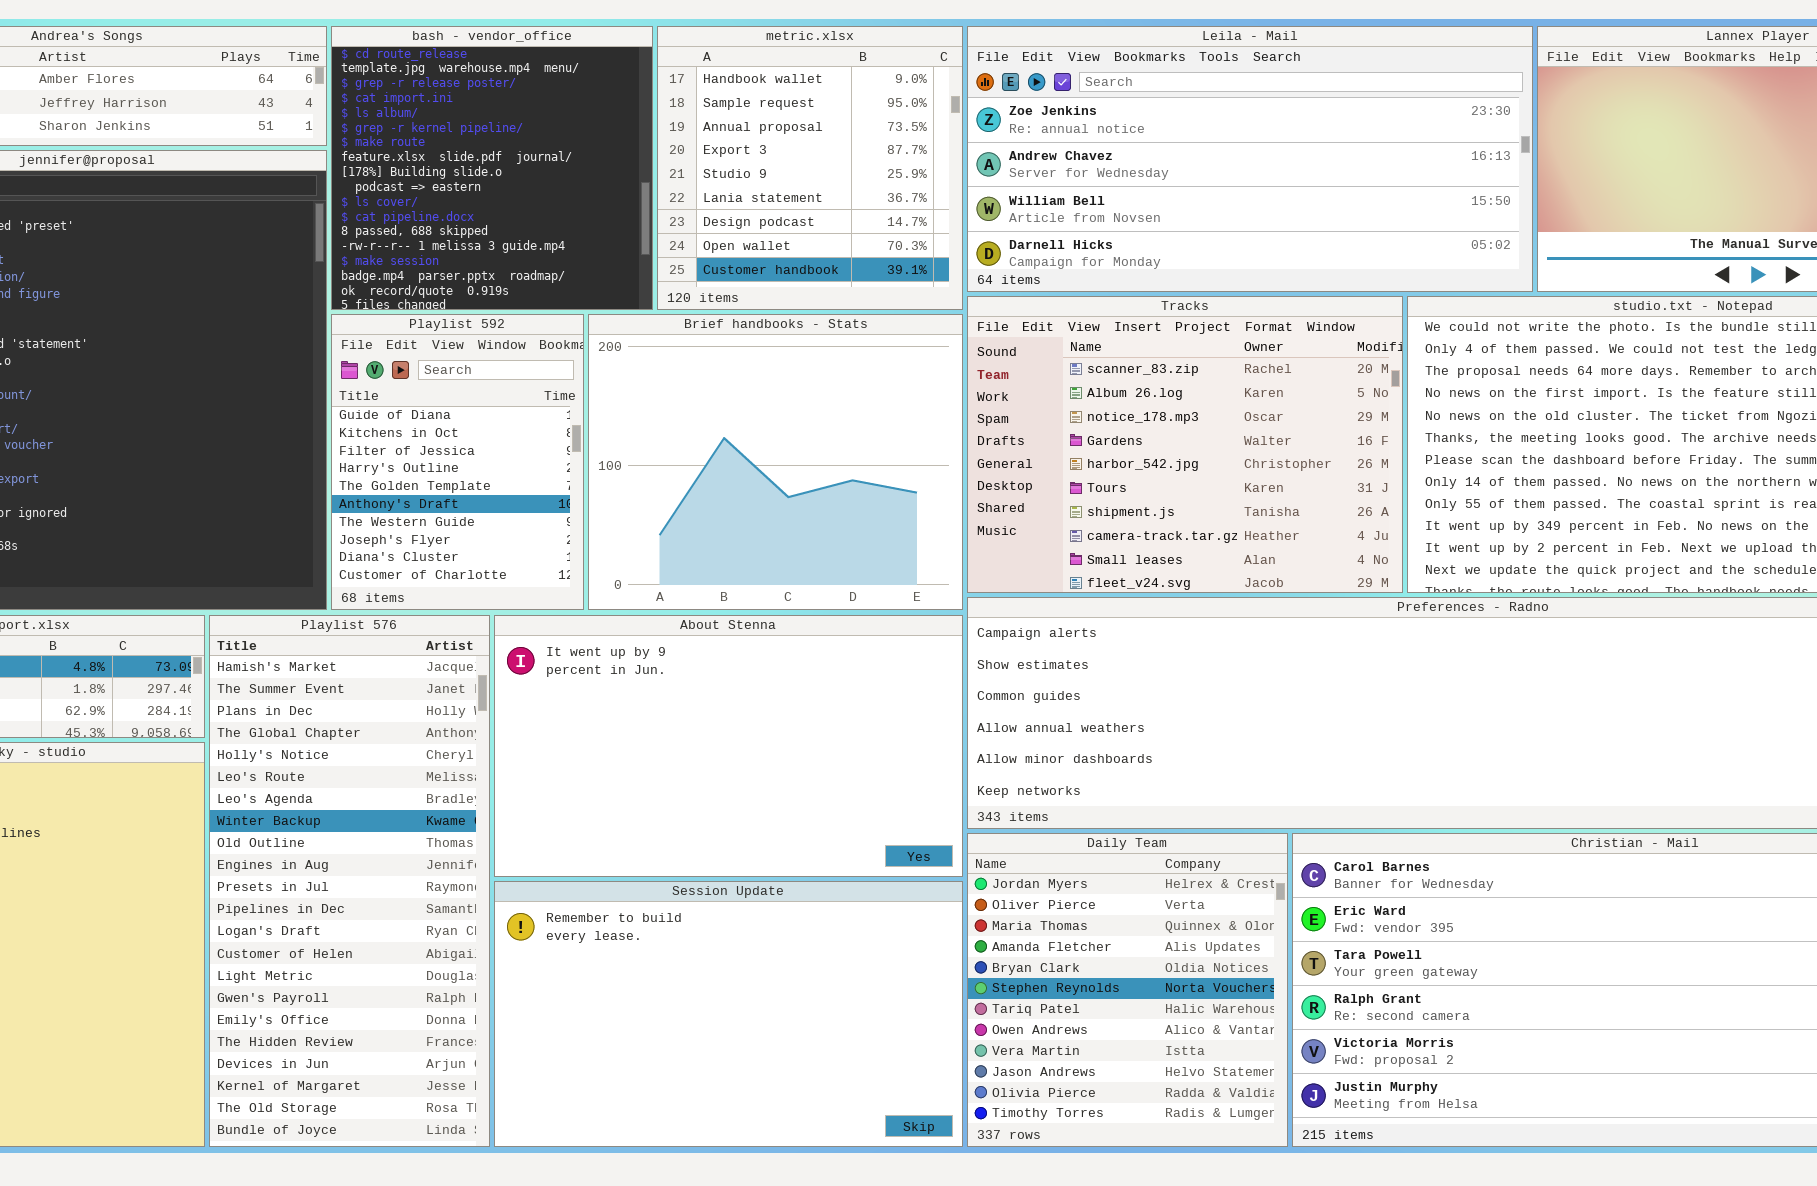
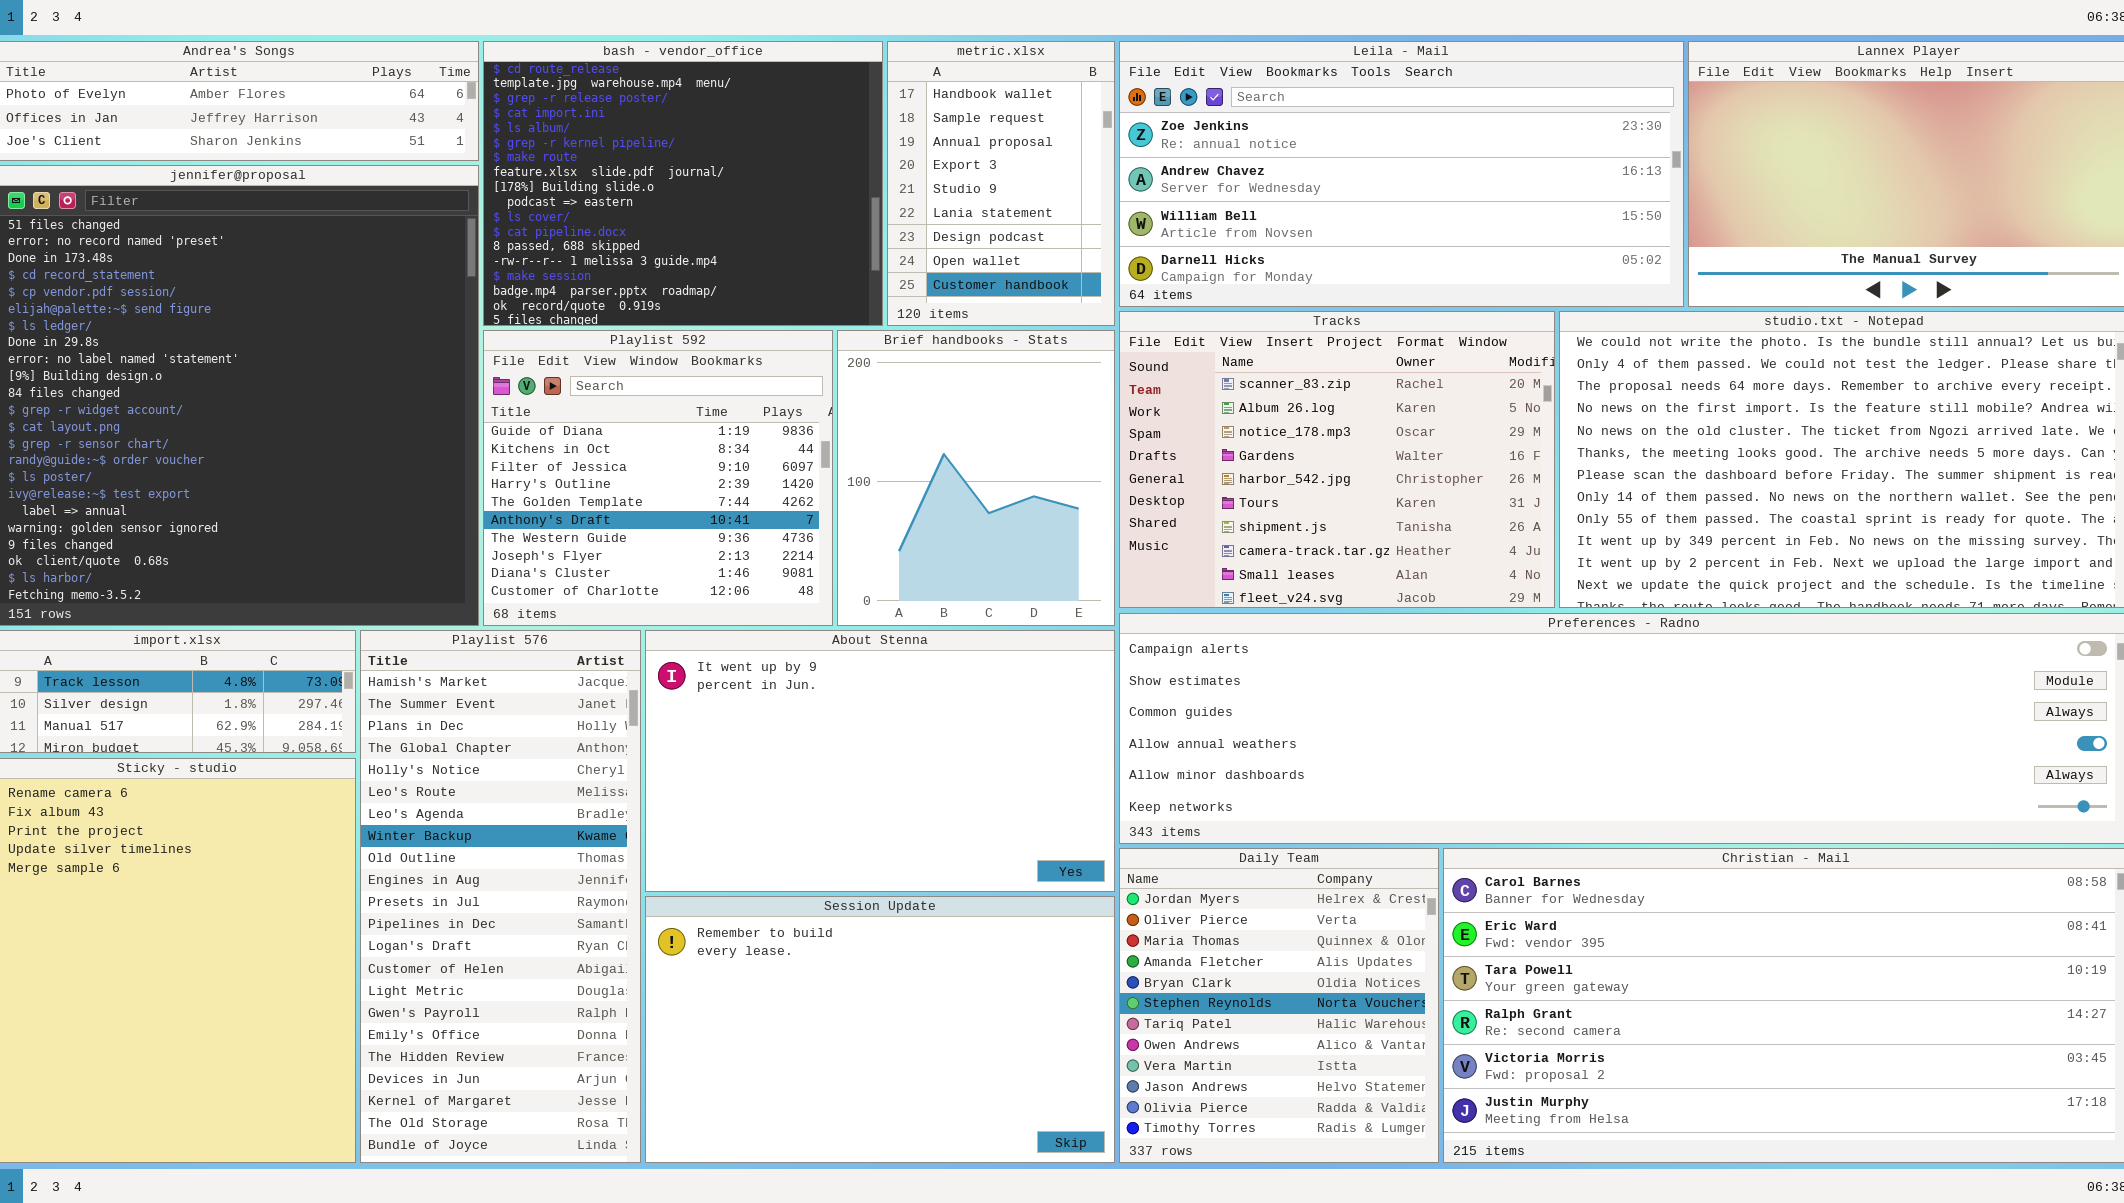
bash - vendor_office: [331,26,653,310] -> [483,41,883,326], resized
metric.xlsx: [657,26,963,310] -> [887,41,1115,326], resized
Playlist 592: [331,314,584,610] -> [483,330,833,626], resized
Brief handbooks - Stats: [588,314,963,610] -> [837,330,1115,626], resized

